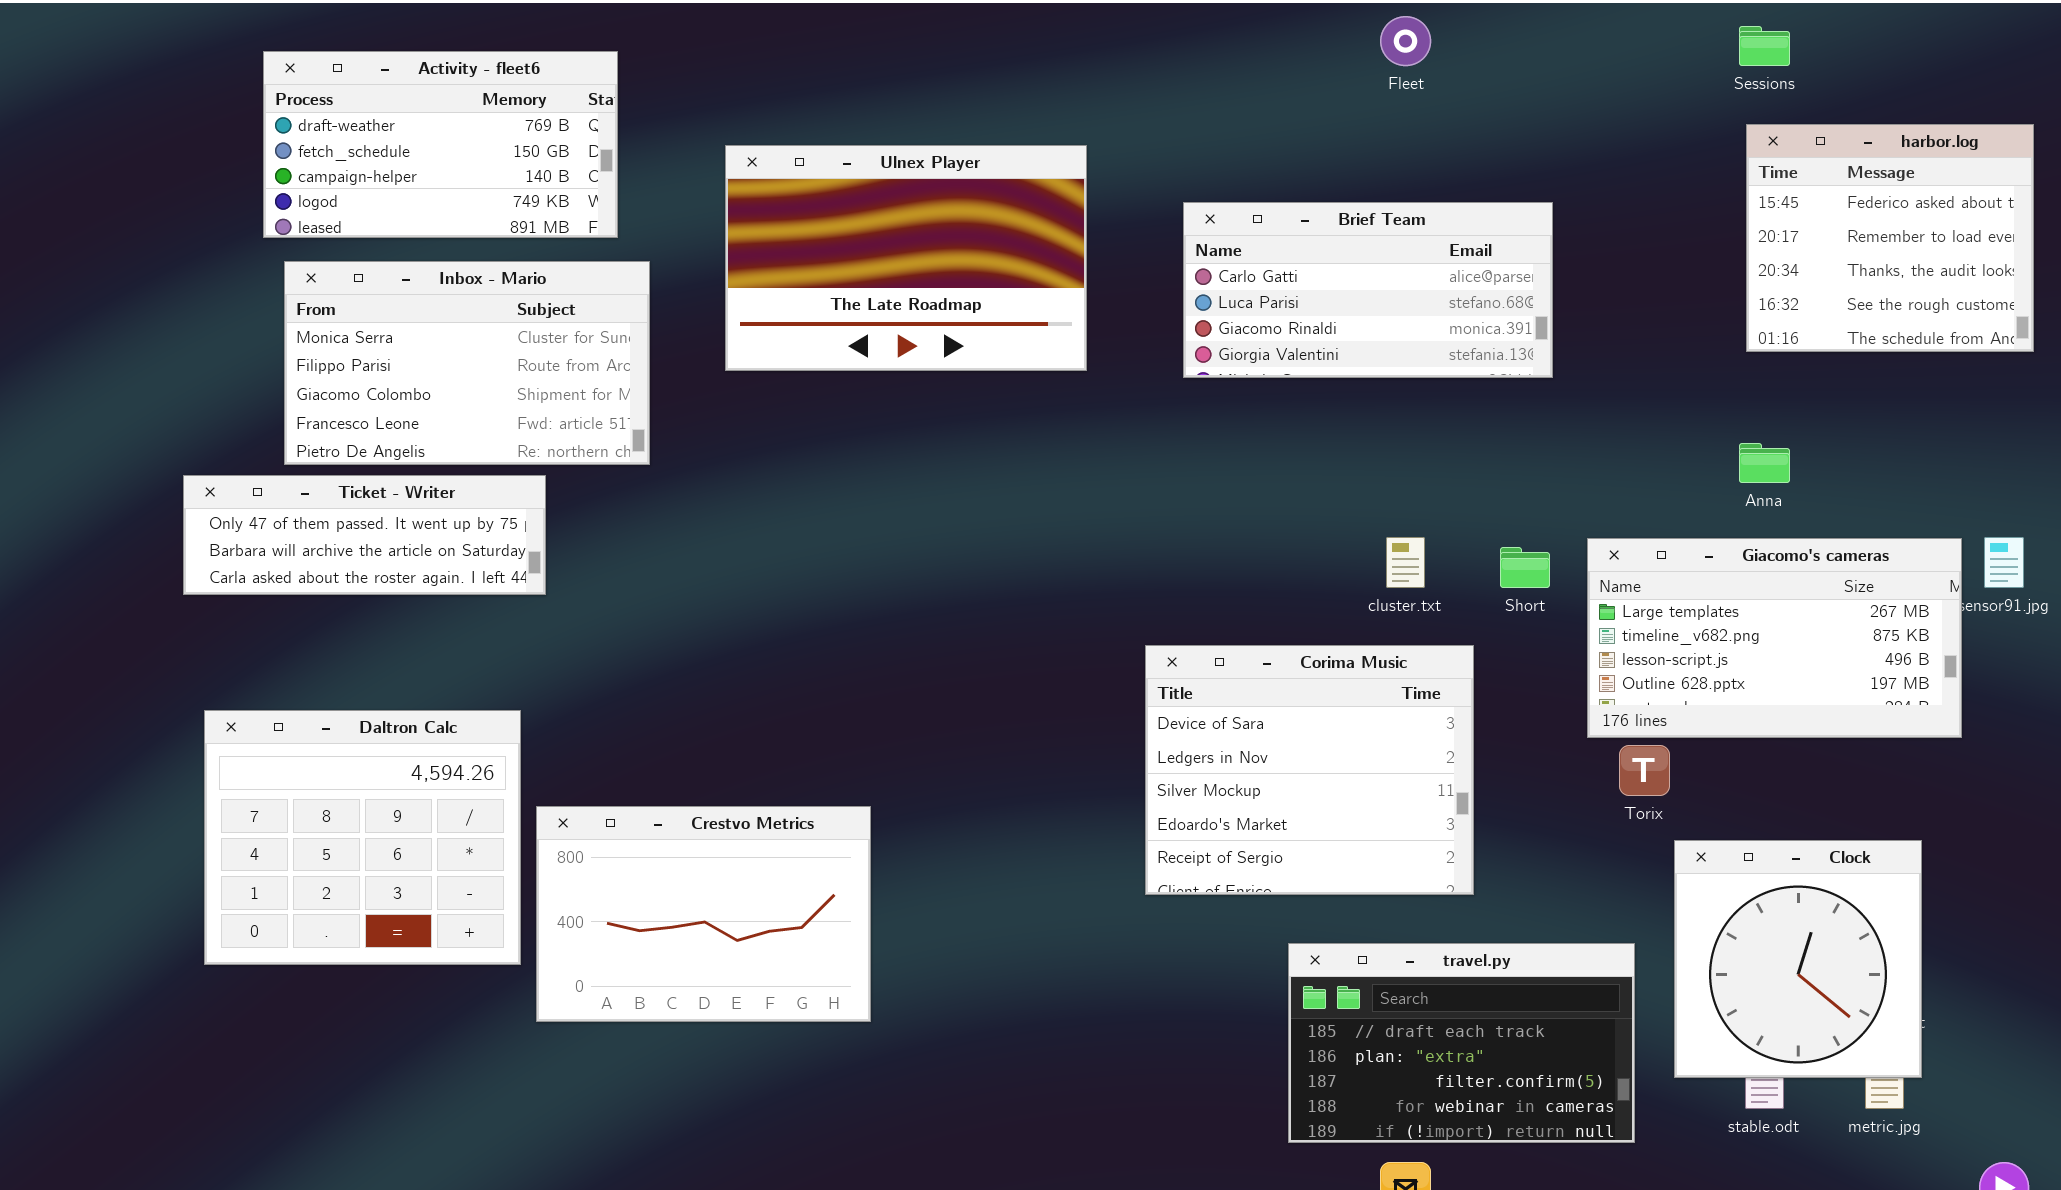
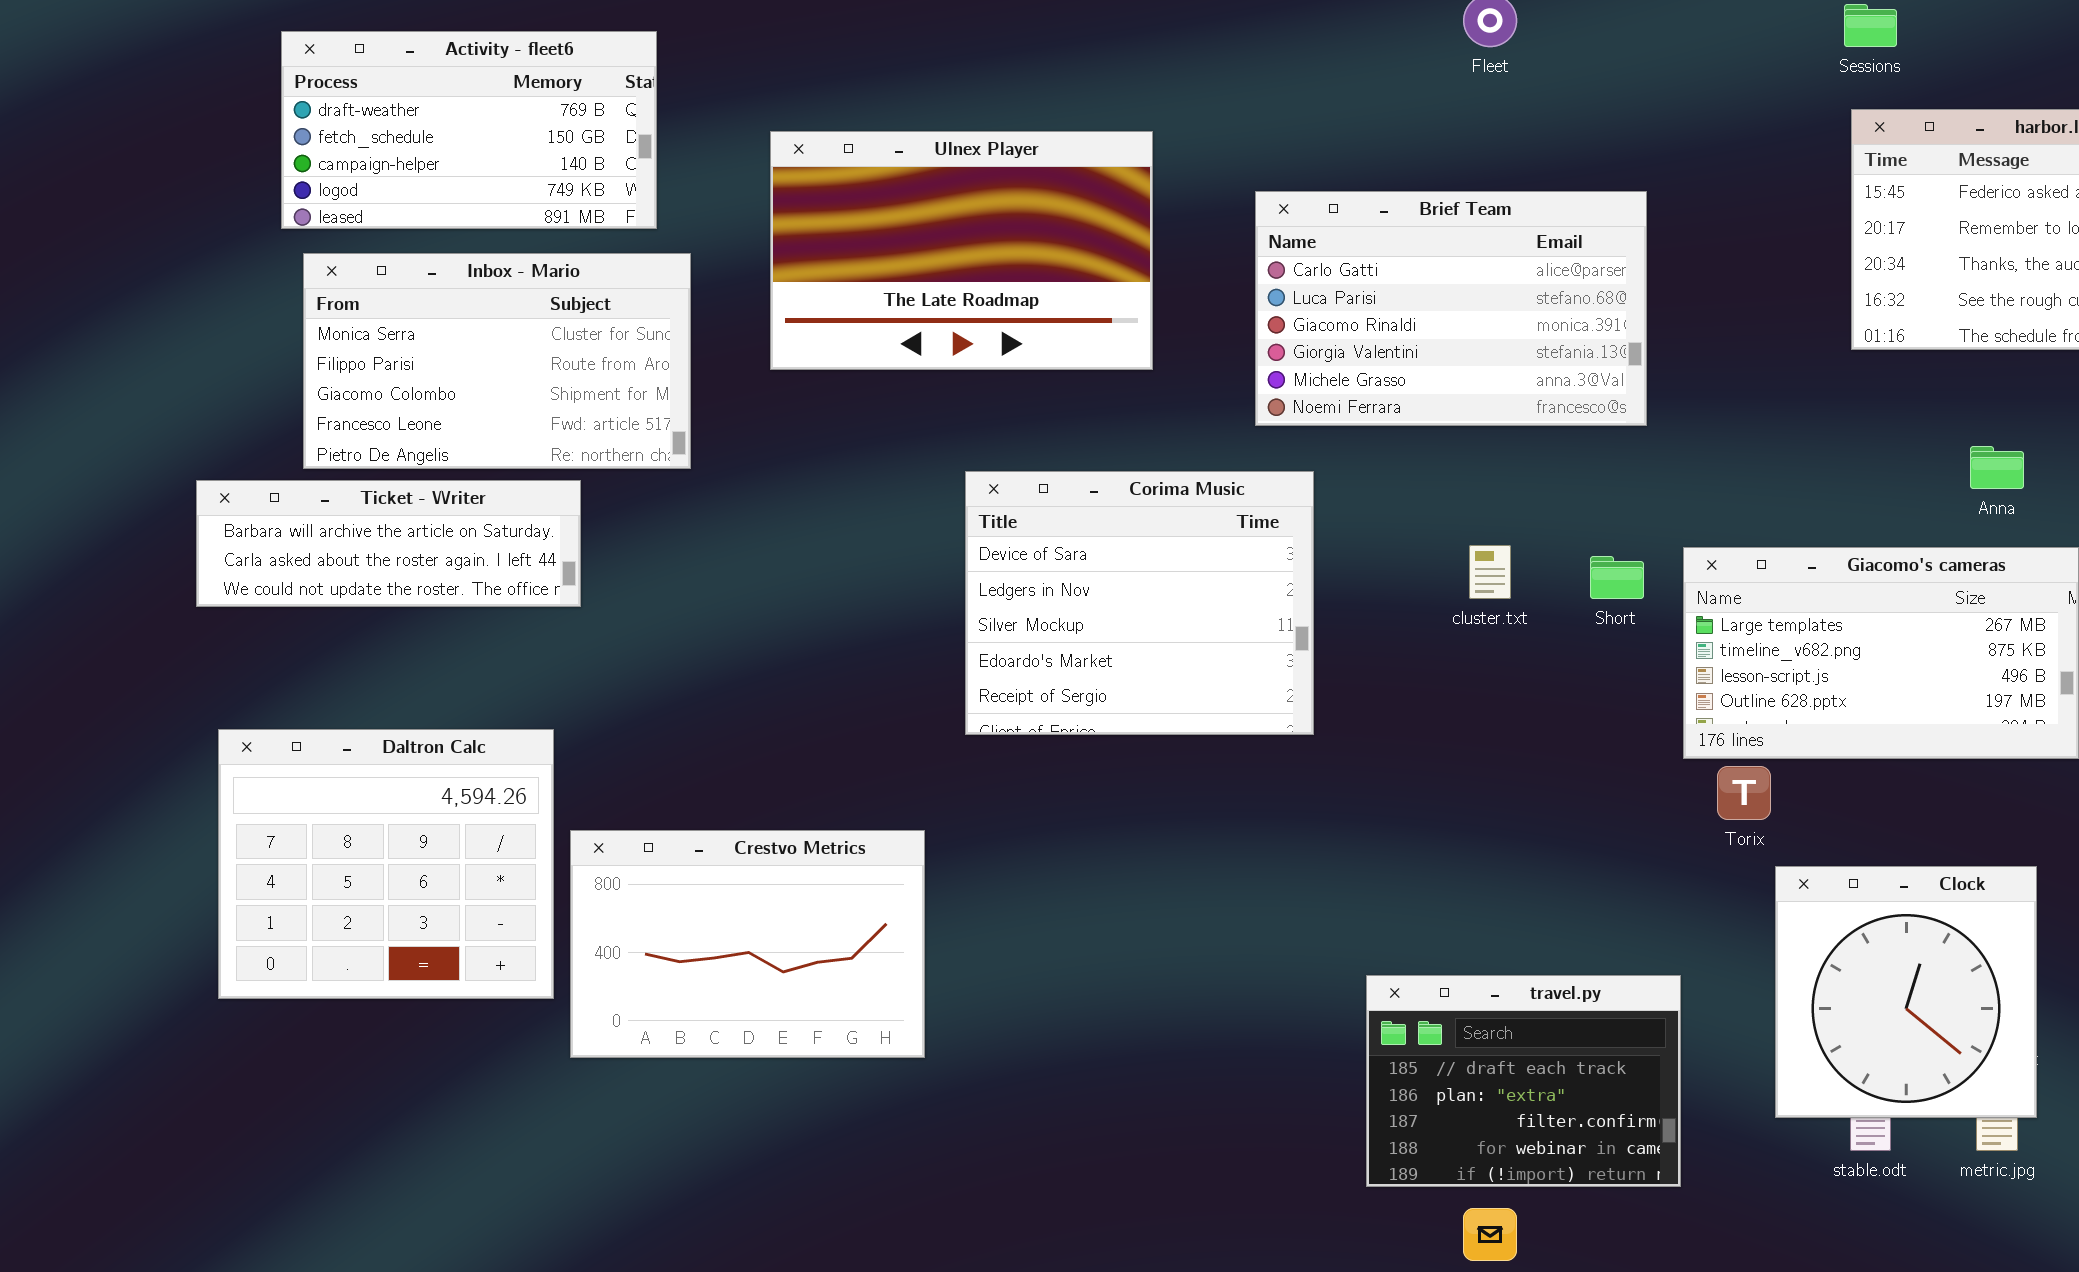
Brief Team: [1183,202,1553,378] -> [1255,191,1647,426], resized
Anna: [1739,443,1790,483] -> [1970,446,2024,489], moved
Ticket - Writer: [183,475,546,595] -> [196,480,581,607], scrolled down 1 row
Corima Music: [1145,645,1474,895] -> [965,471,1314,735], moved
travel.py: [1288,943,1635,1143] -> [1366,975,1681,1187], resized

